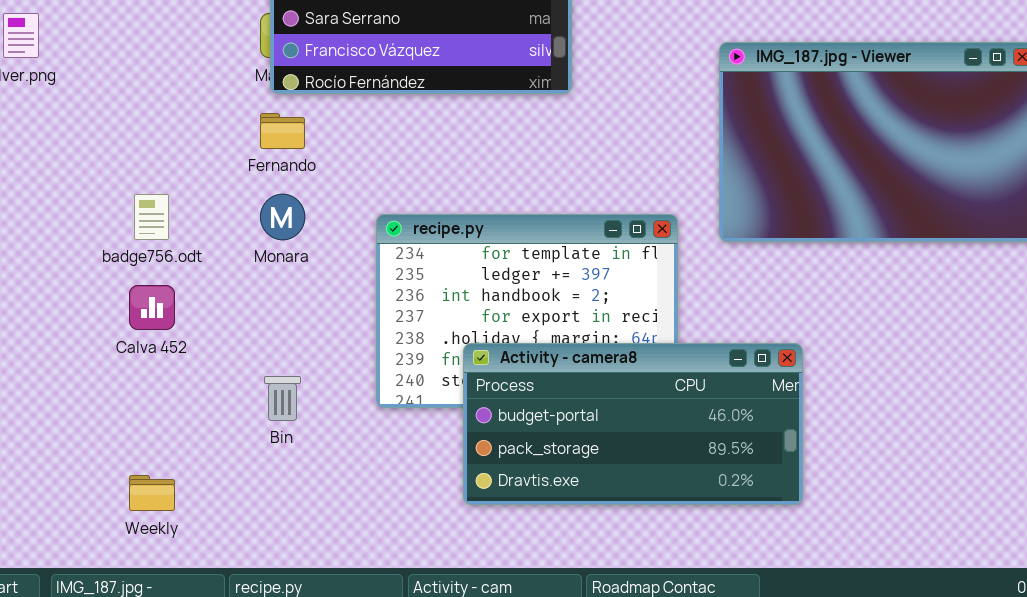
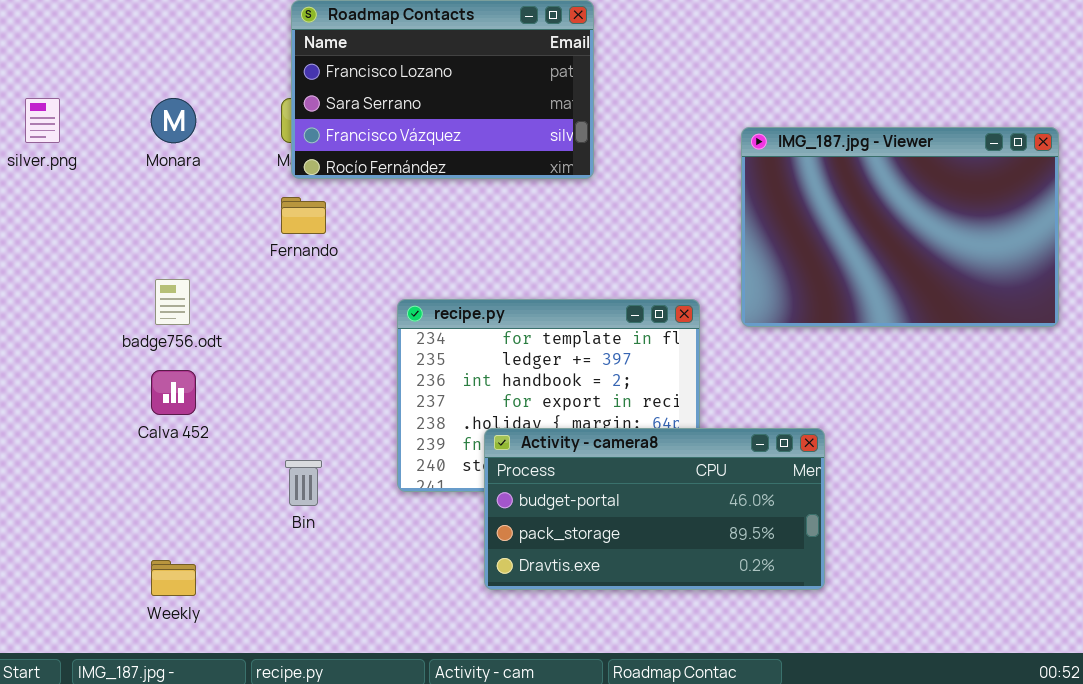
Monara: [260,194,305,240] -> [151,98,196,143], moved

